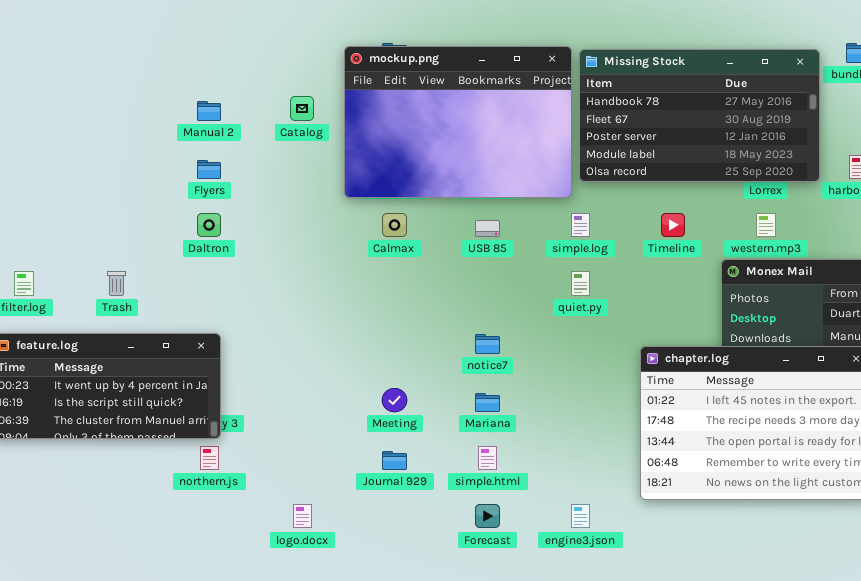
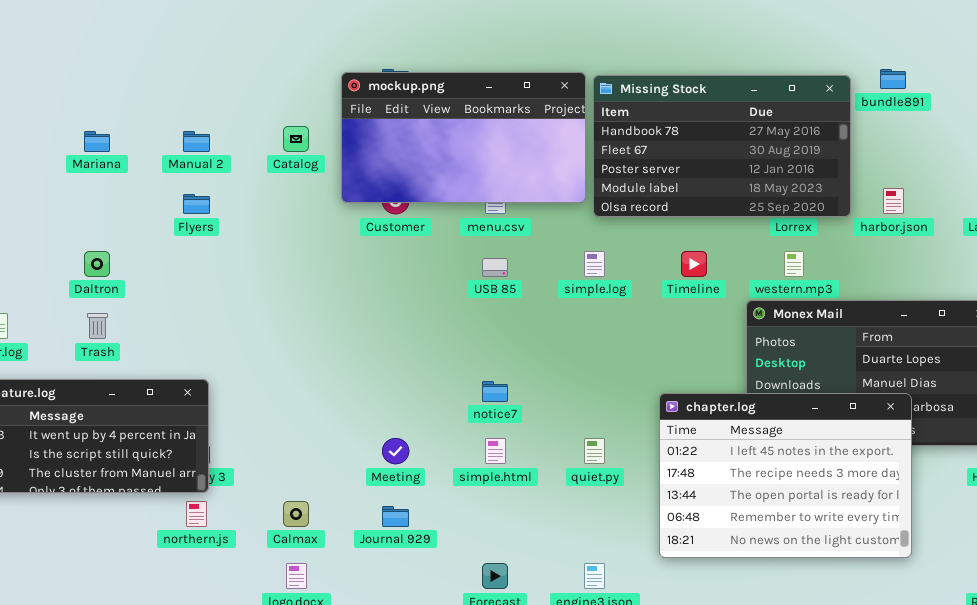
mockup.png: [344,46,572,198] -> [341,72,586,203], resized
Daltron: [197,213,221,237] -> [84,251,110,277], moved
Calmax: [382,213,407,237] -> [283,501,309,527], moved
quiet.py: [571,271,590,296] -> [584,438,605,464], moved
Mariana: [475,393,500,412] -> [84,131,110,152], moved
simple.html: [478,446,497,470] -> [485,438,506,464], moved

